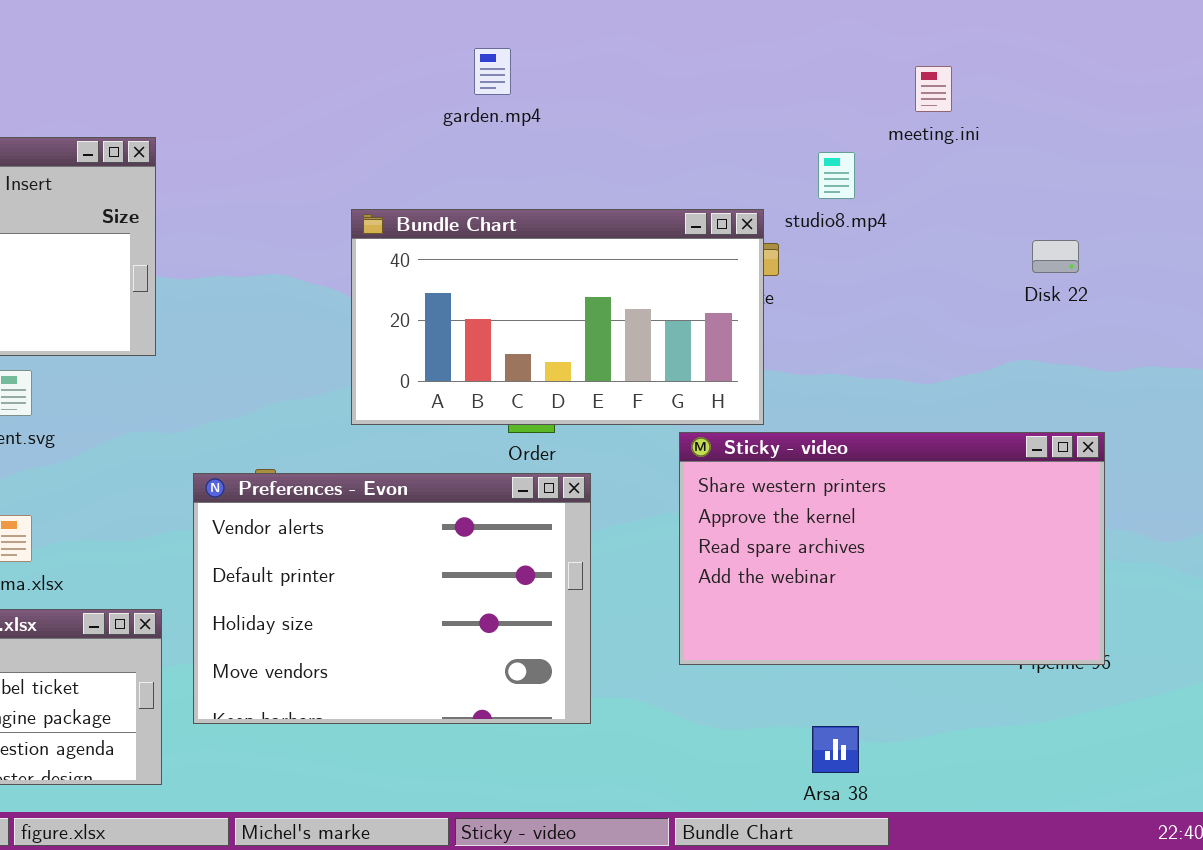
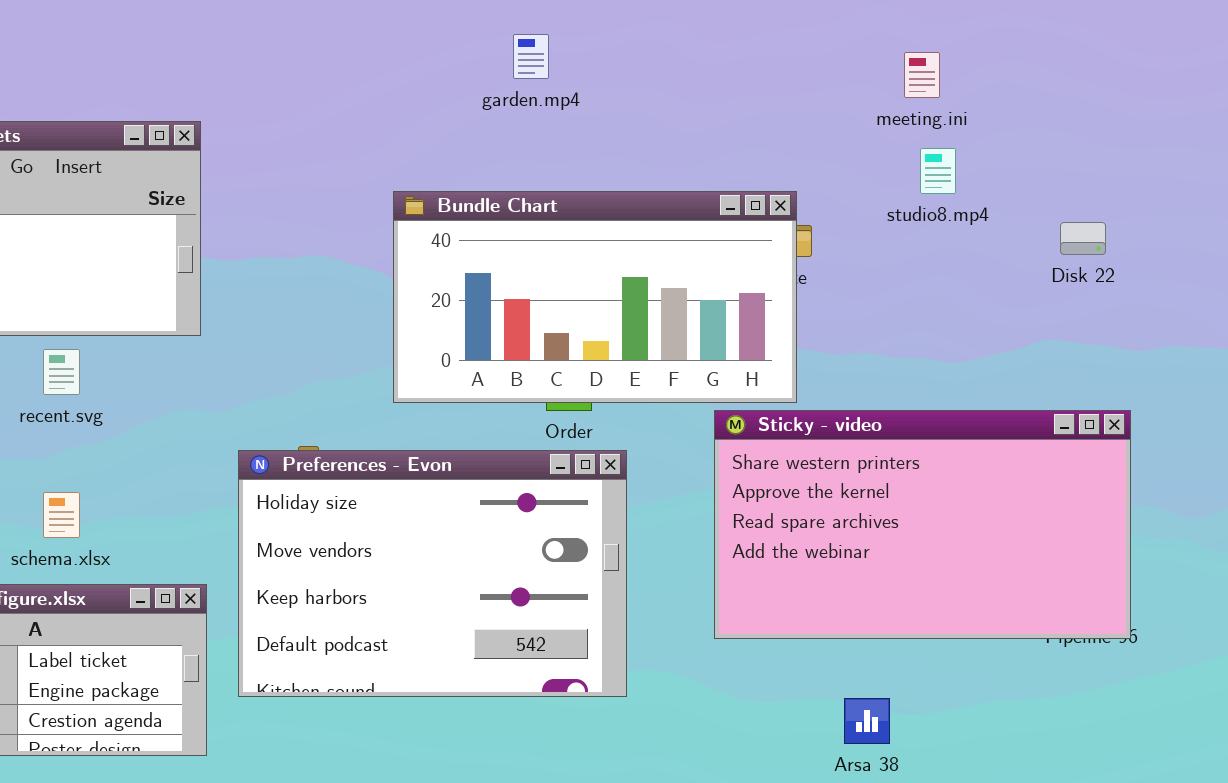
meeting.ini: [915,66,952,112] -> [904,52,940,98], moved
studio8.mp4: [818,152,855,199] -> [920,148,956,194], moved
Preferences - Evon: [193,473,591,724] -> [238,450,627,697], scrolled down 2 rows

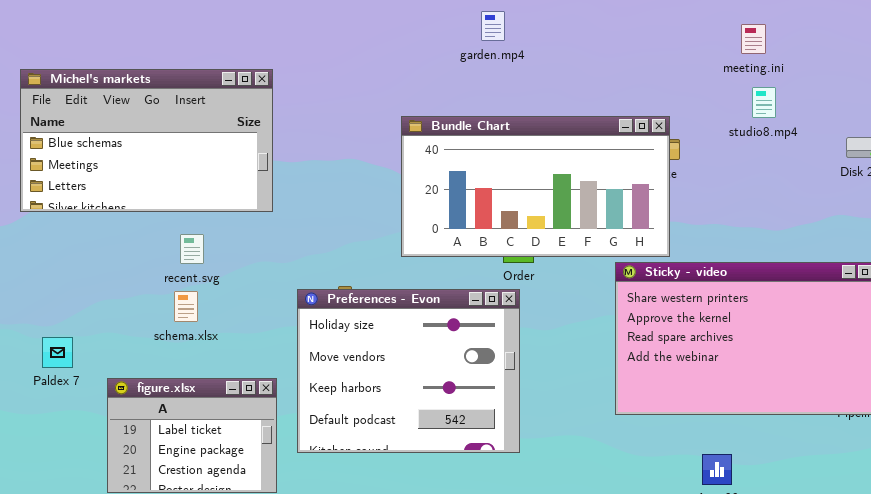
recent.svg: [43,349,80,395] -> [180,234,204,264], moved
Preferences - Evon: [238,450,627,697] -> [297,289,520,453], resized
schema.xlsx: [43,492,80,538] -> [174,291,198,322], moved

